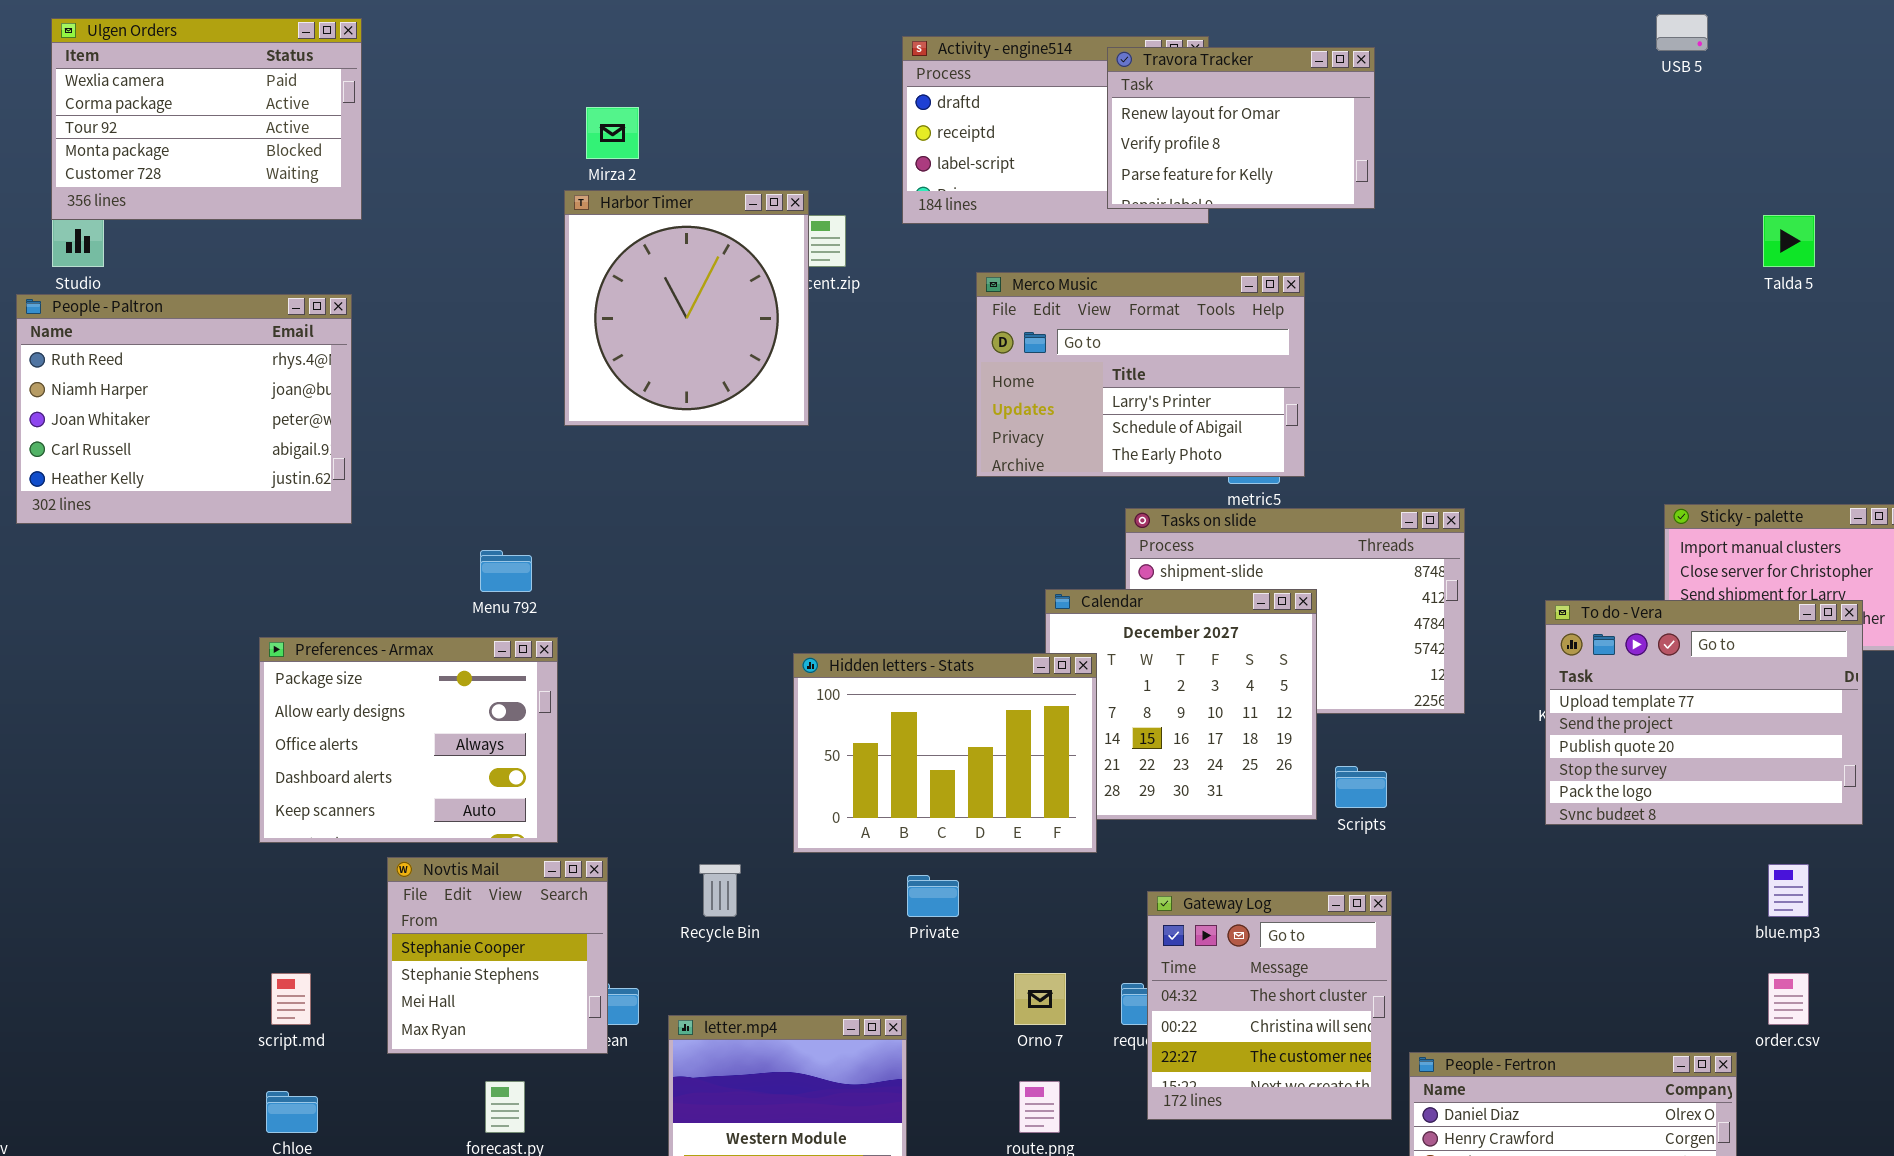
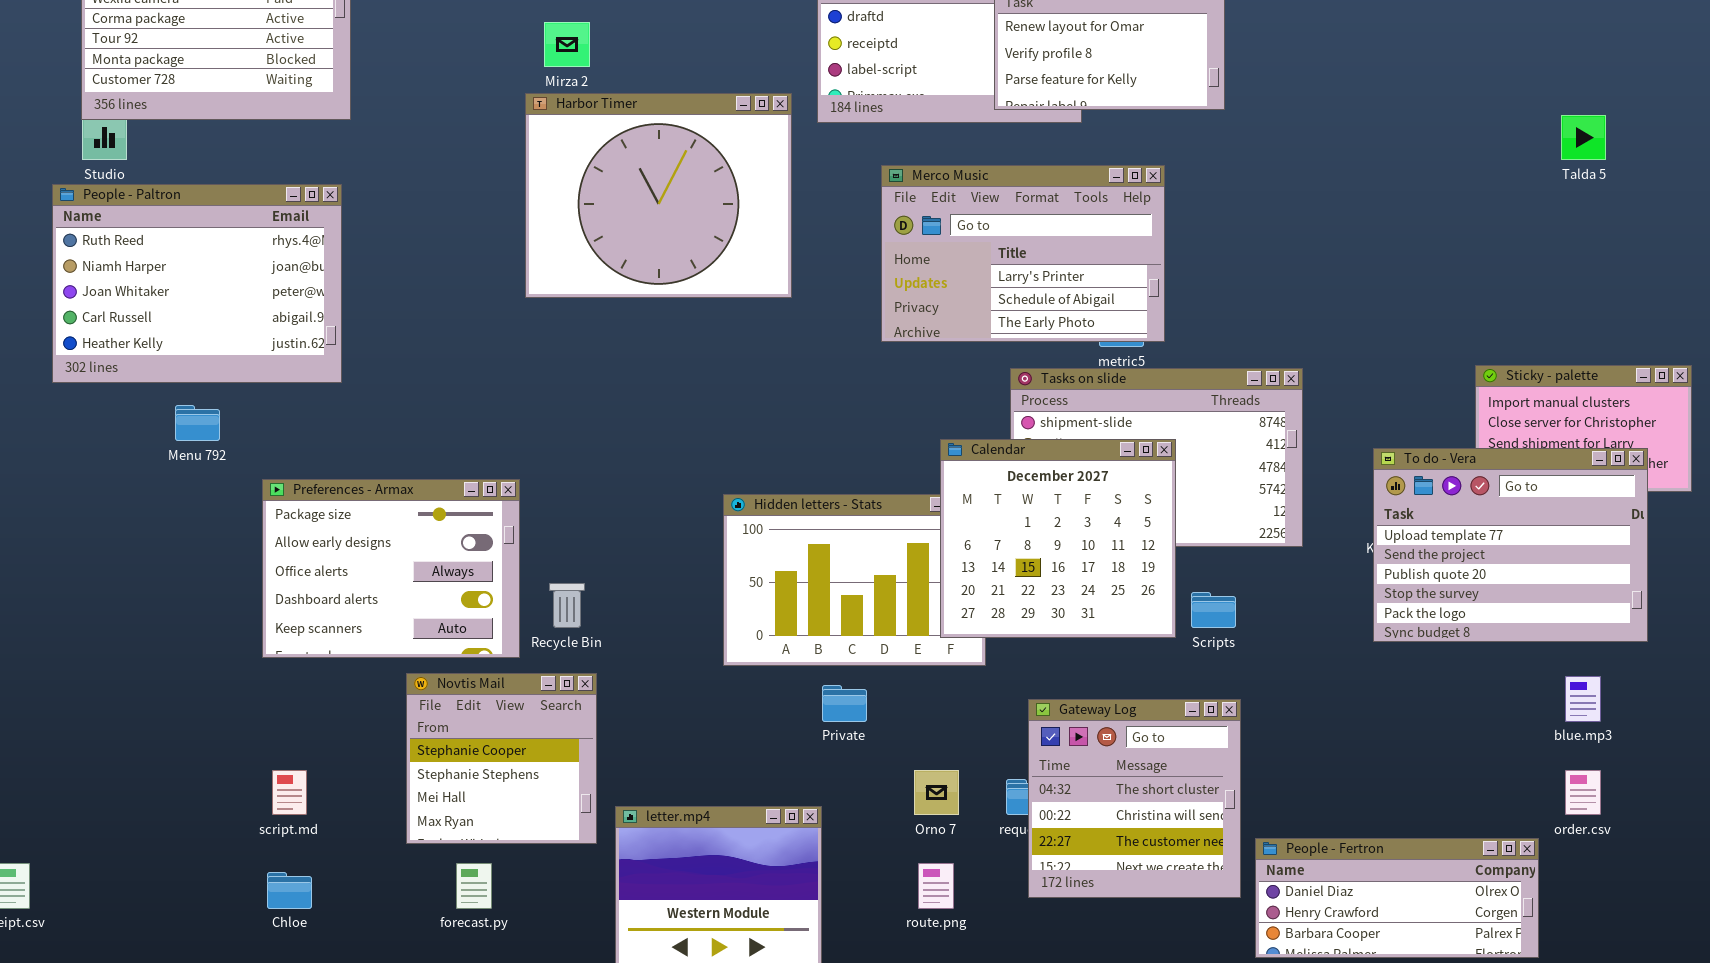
Harbor Timer: [564,190,809,426] -> [525,93,792,298], resized
Menu 792: [480,550,532,592] -> [175,405,220,441], moved
Calendar: [1045,589,1317,820] -> [940,439,1176,638], raised
Novtis Mail: [387,857,608,1054] -> [406,673,597,844], moved
Recycle Bin: [699,864,741,917] -> [549,583,585,628], moved

